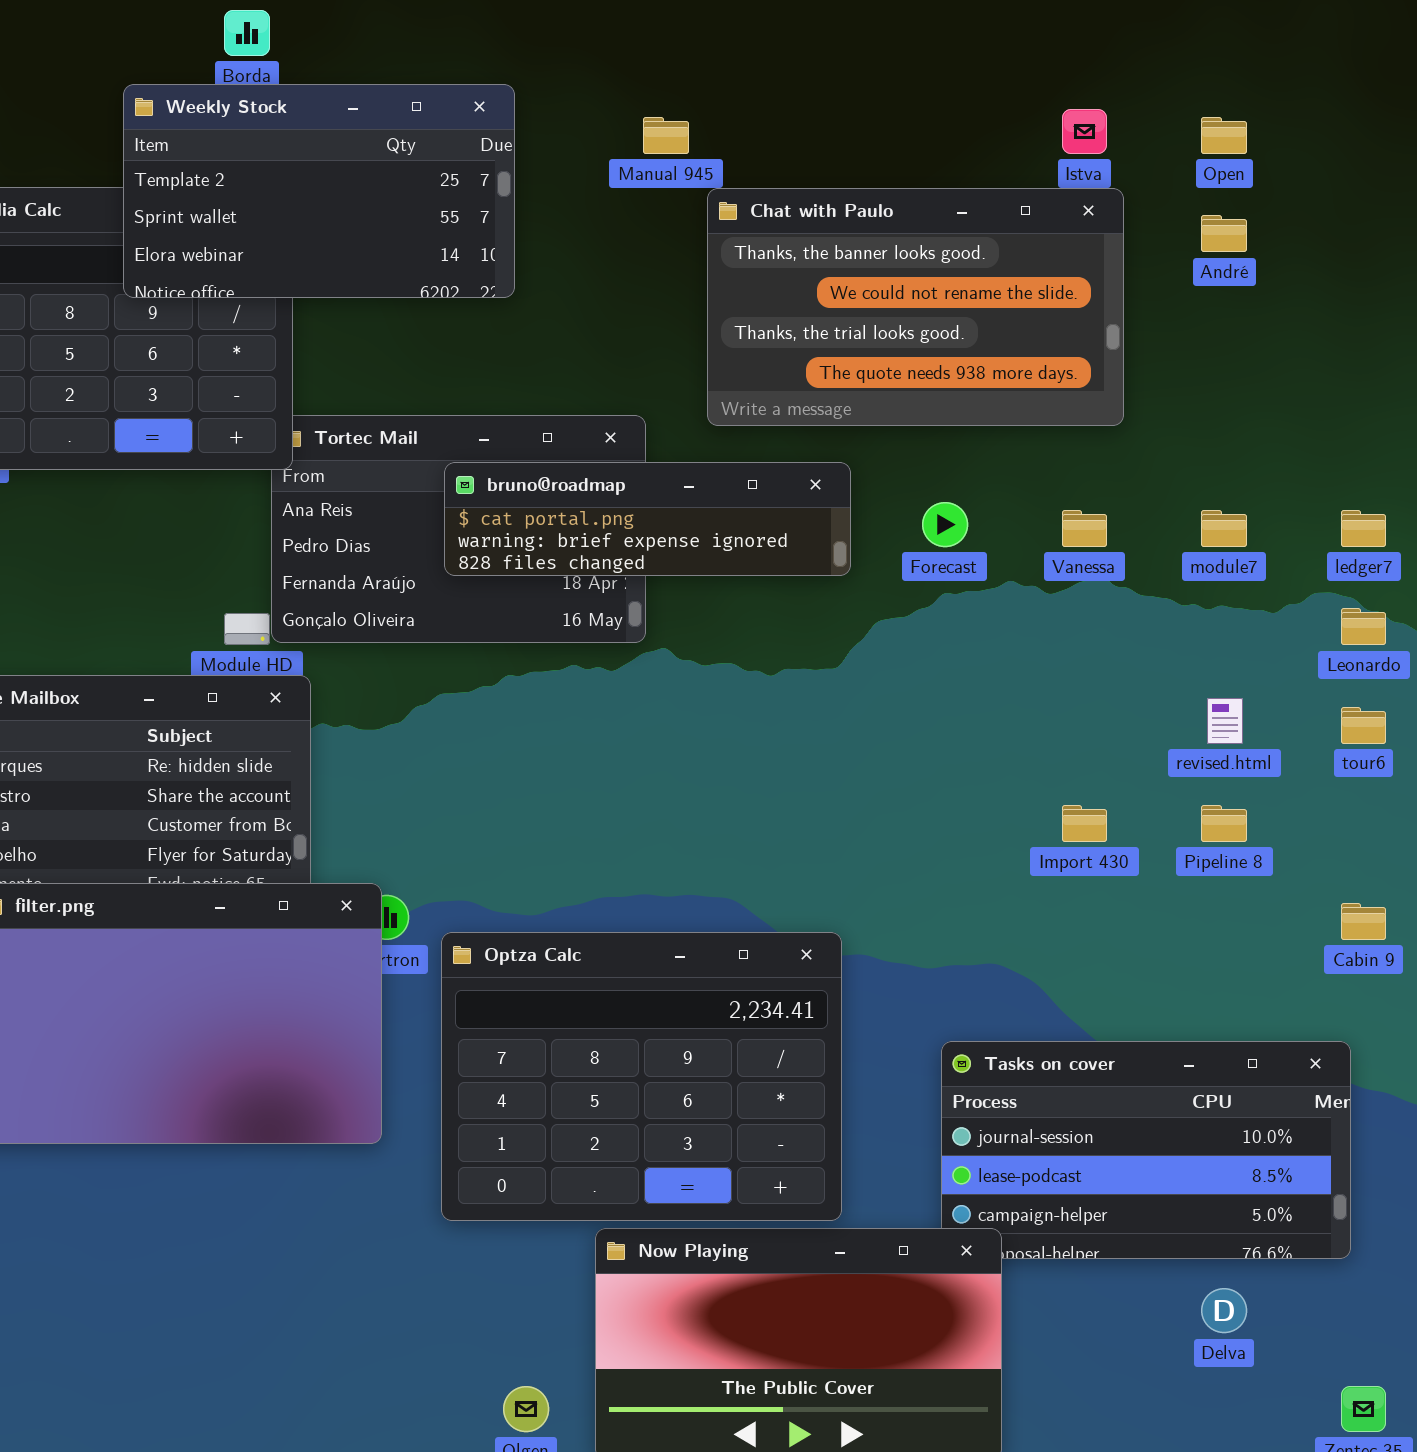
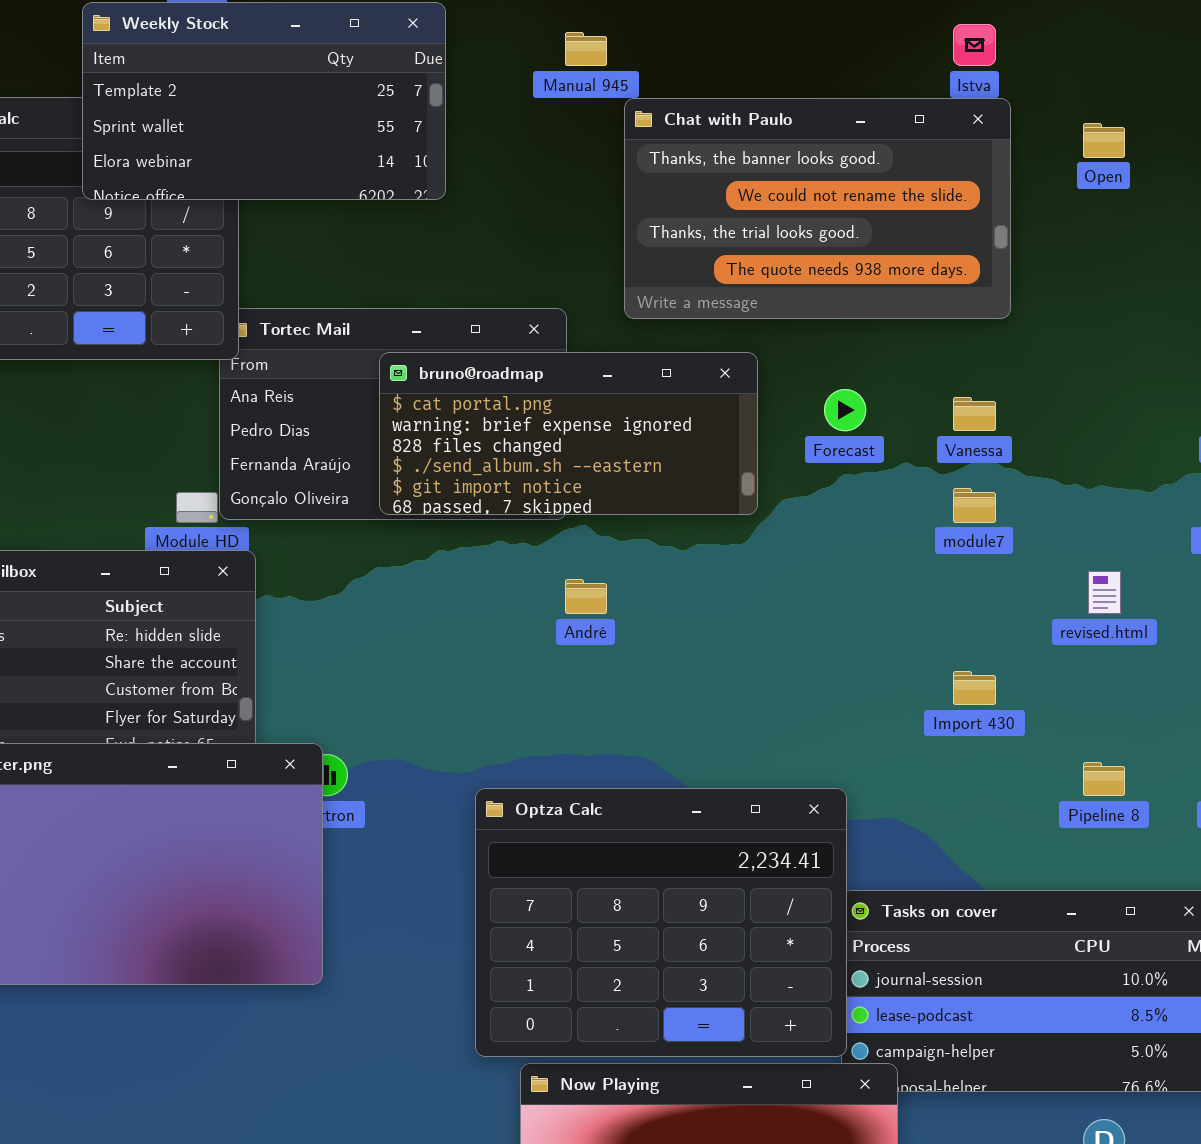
Open: [1201,117,1247,154] -> [1083,123,1125,158], moved
André: [1201,215,1247,252] -> [565,579,607,614], moved
bruno@roadmap: [444,462,851,576] -> [379,352,758,515], resized
module7: [1201,510,1247,547] -> [953,488,996,523], moved
Pipeline 8: [1201,805,1247,842] -> [1083,762,1125,796], moved
Optza Calc: [441,932,842,1221] -> [475,788,847,1057], moved

